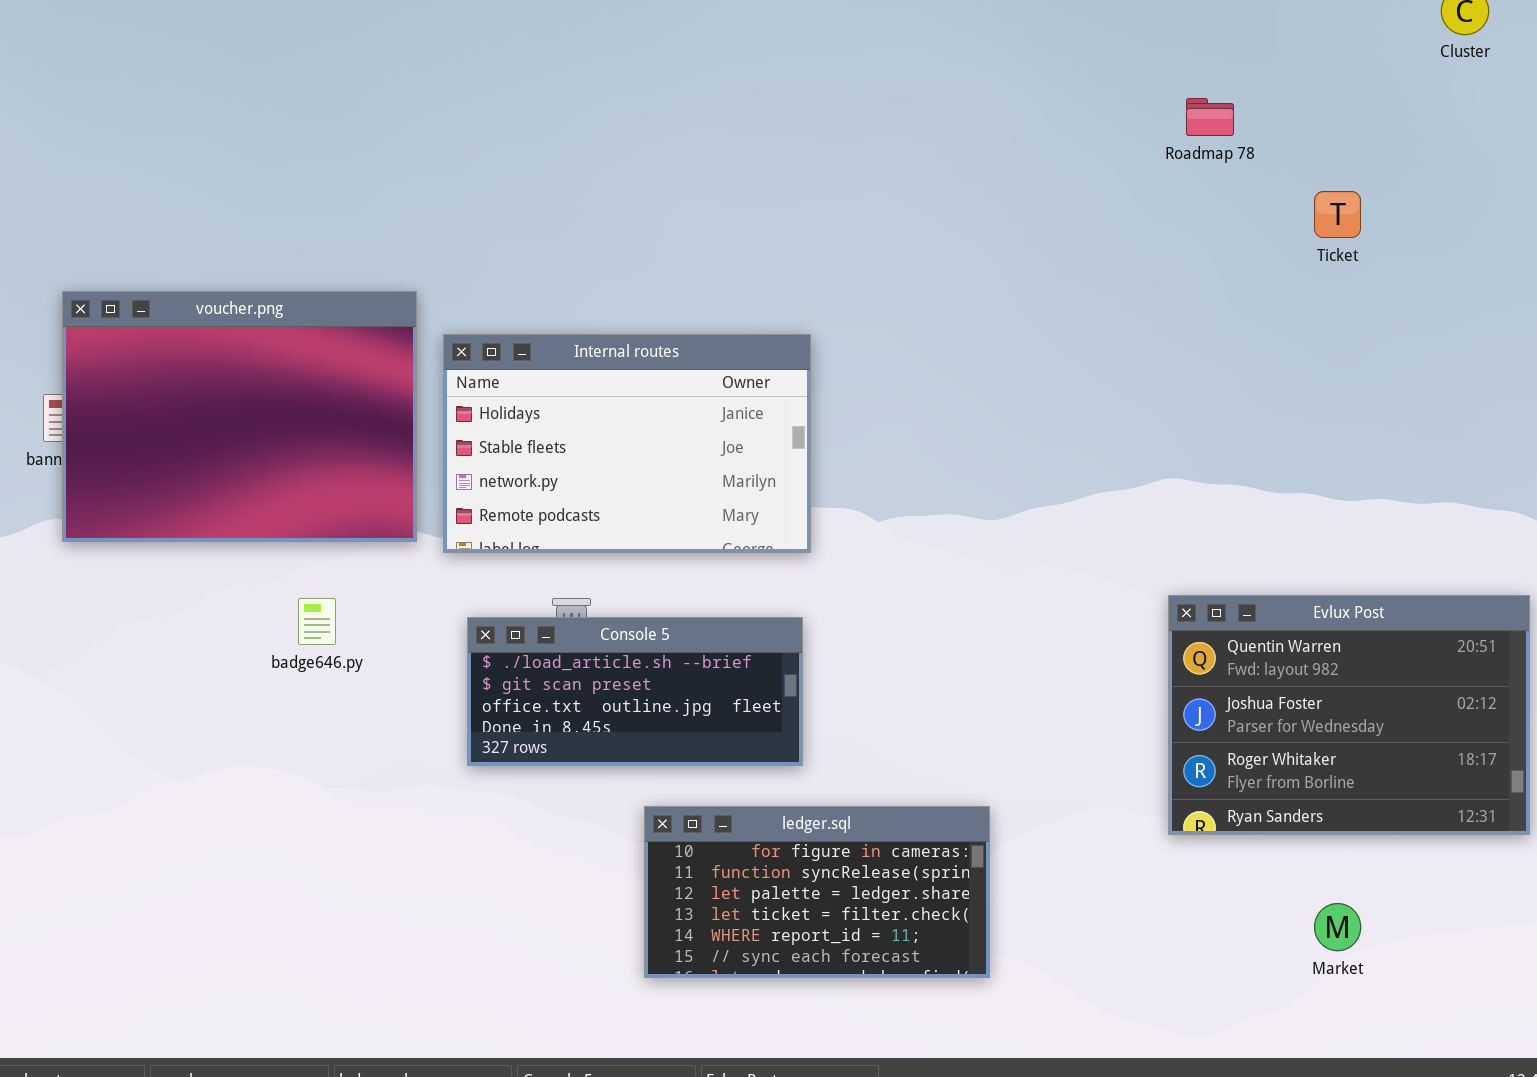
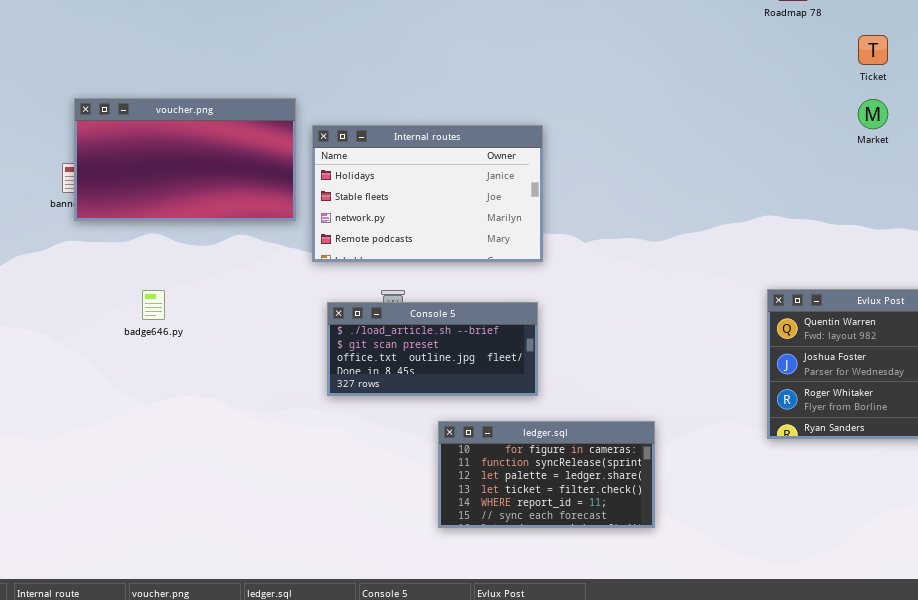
voucher.png: [62,291,417,542] -> [74,98,296,221], resized
badge646.py: [298,598,336,645] -> [142,290,165,320], moved
Market: [1314,903,1361,951] -> [858,99,888,129], moved

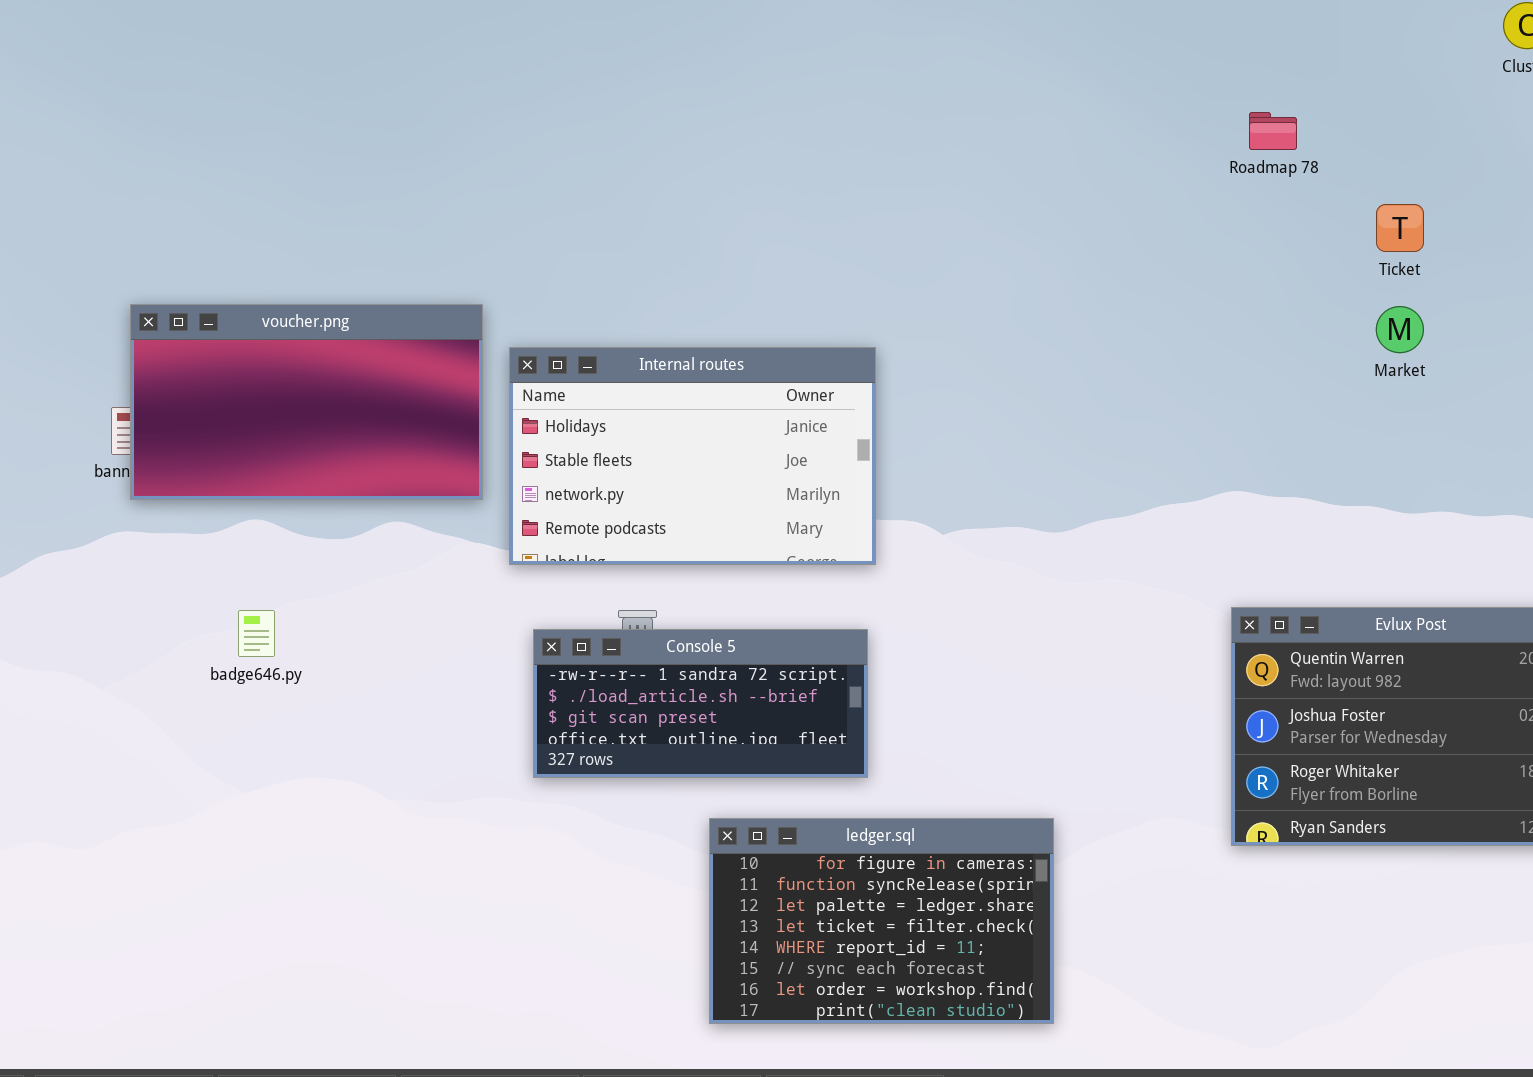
Console 5: [327,302,538,396] -> [533,629,868,778], scrolled up 1 row
ledger.sql: [438,421,655,528] -> [709,818,1054,1024], resized

